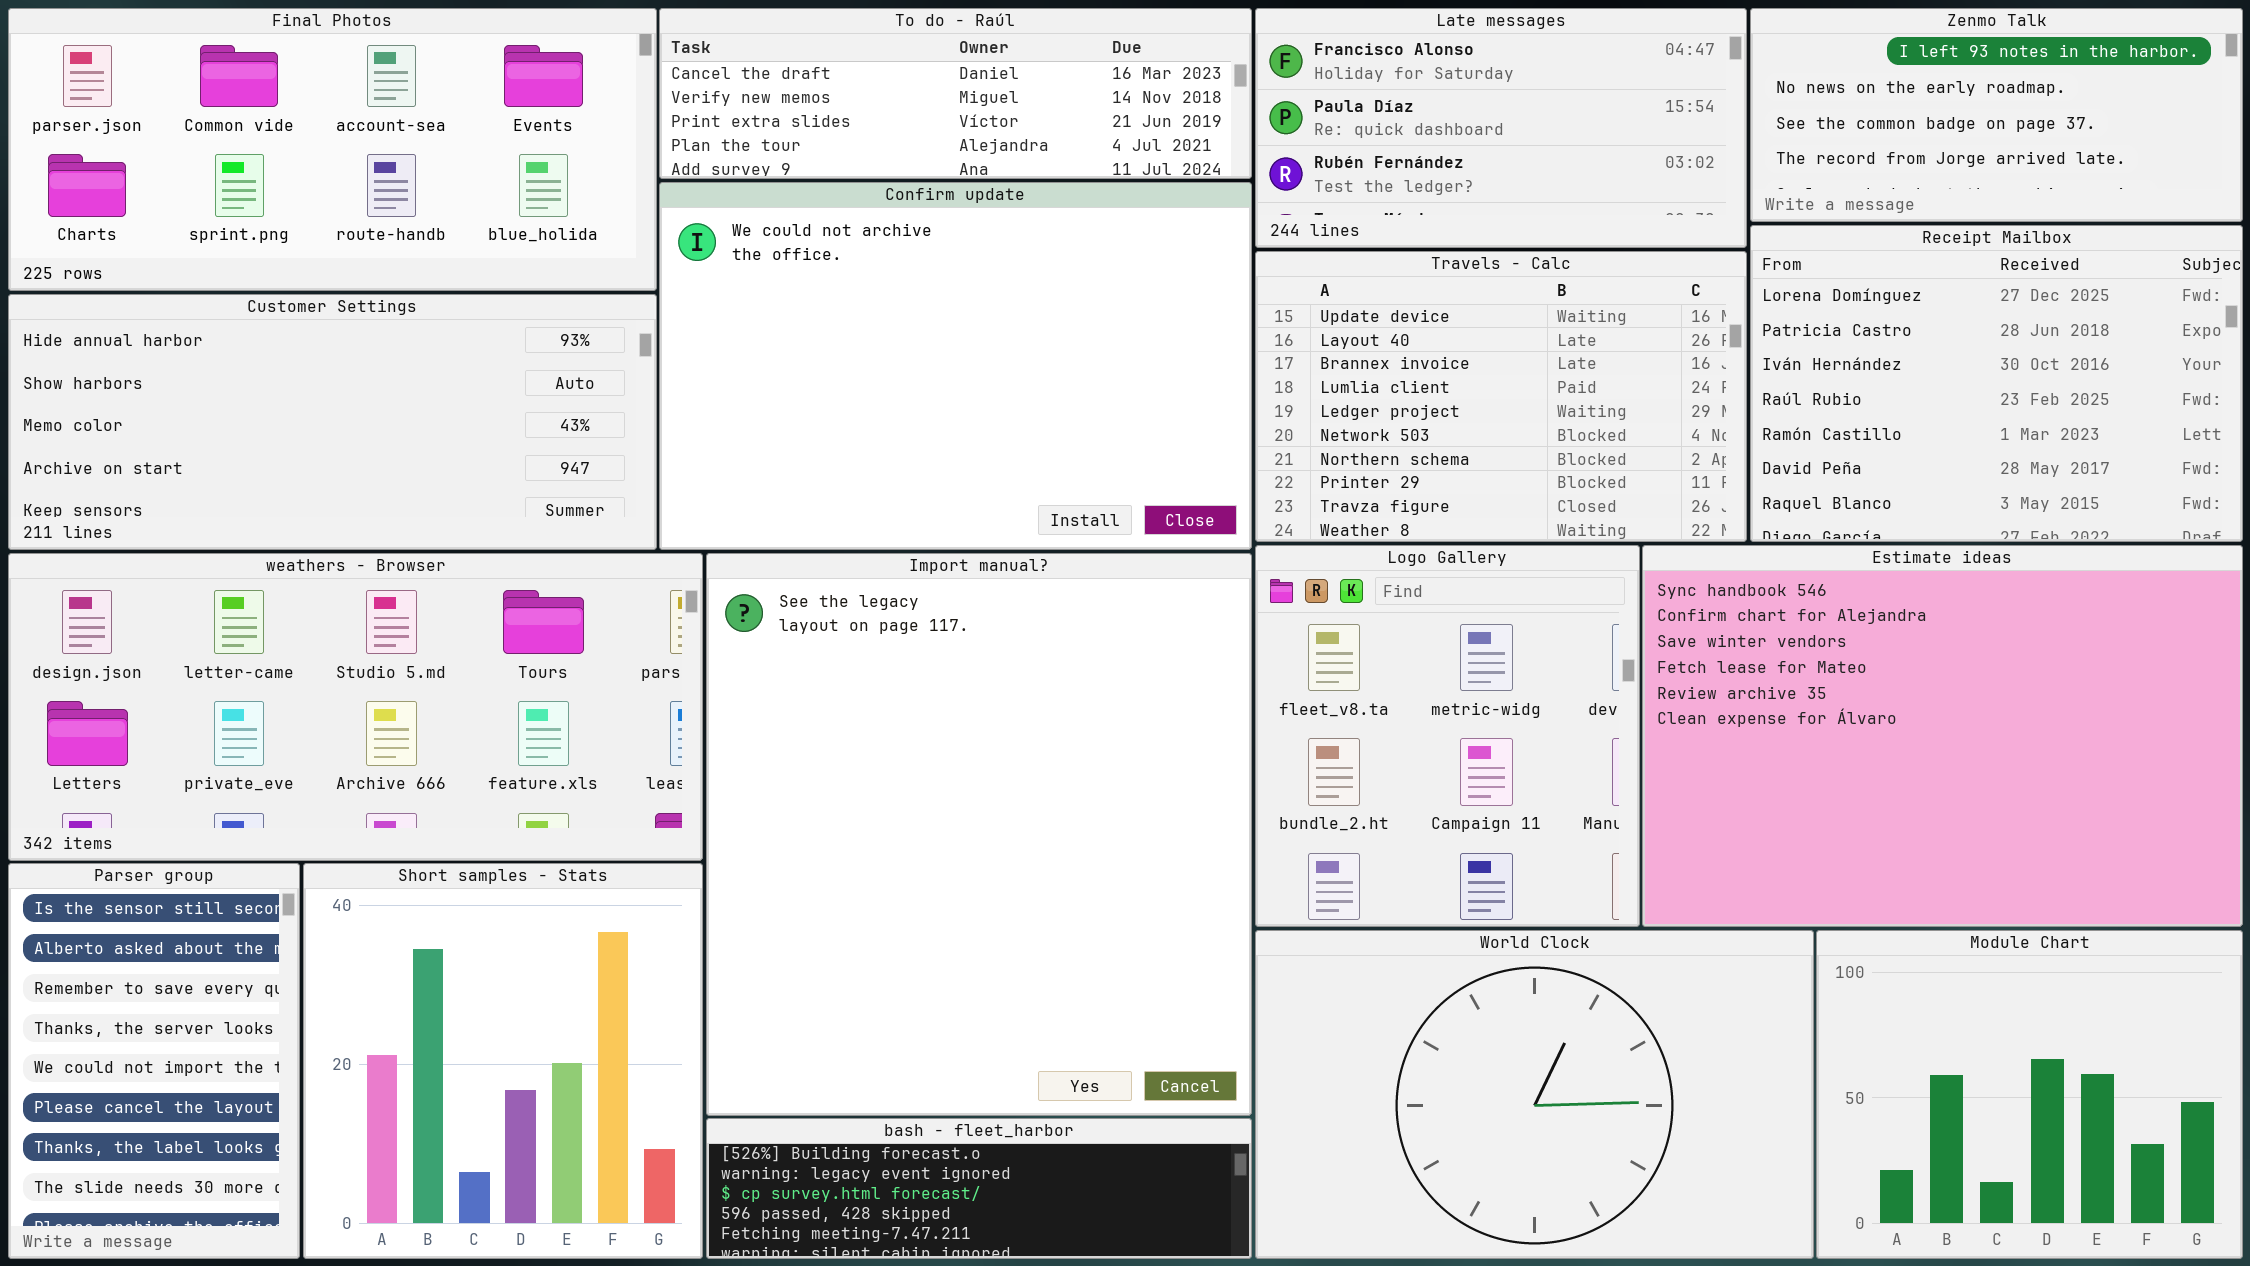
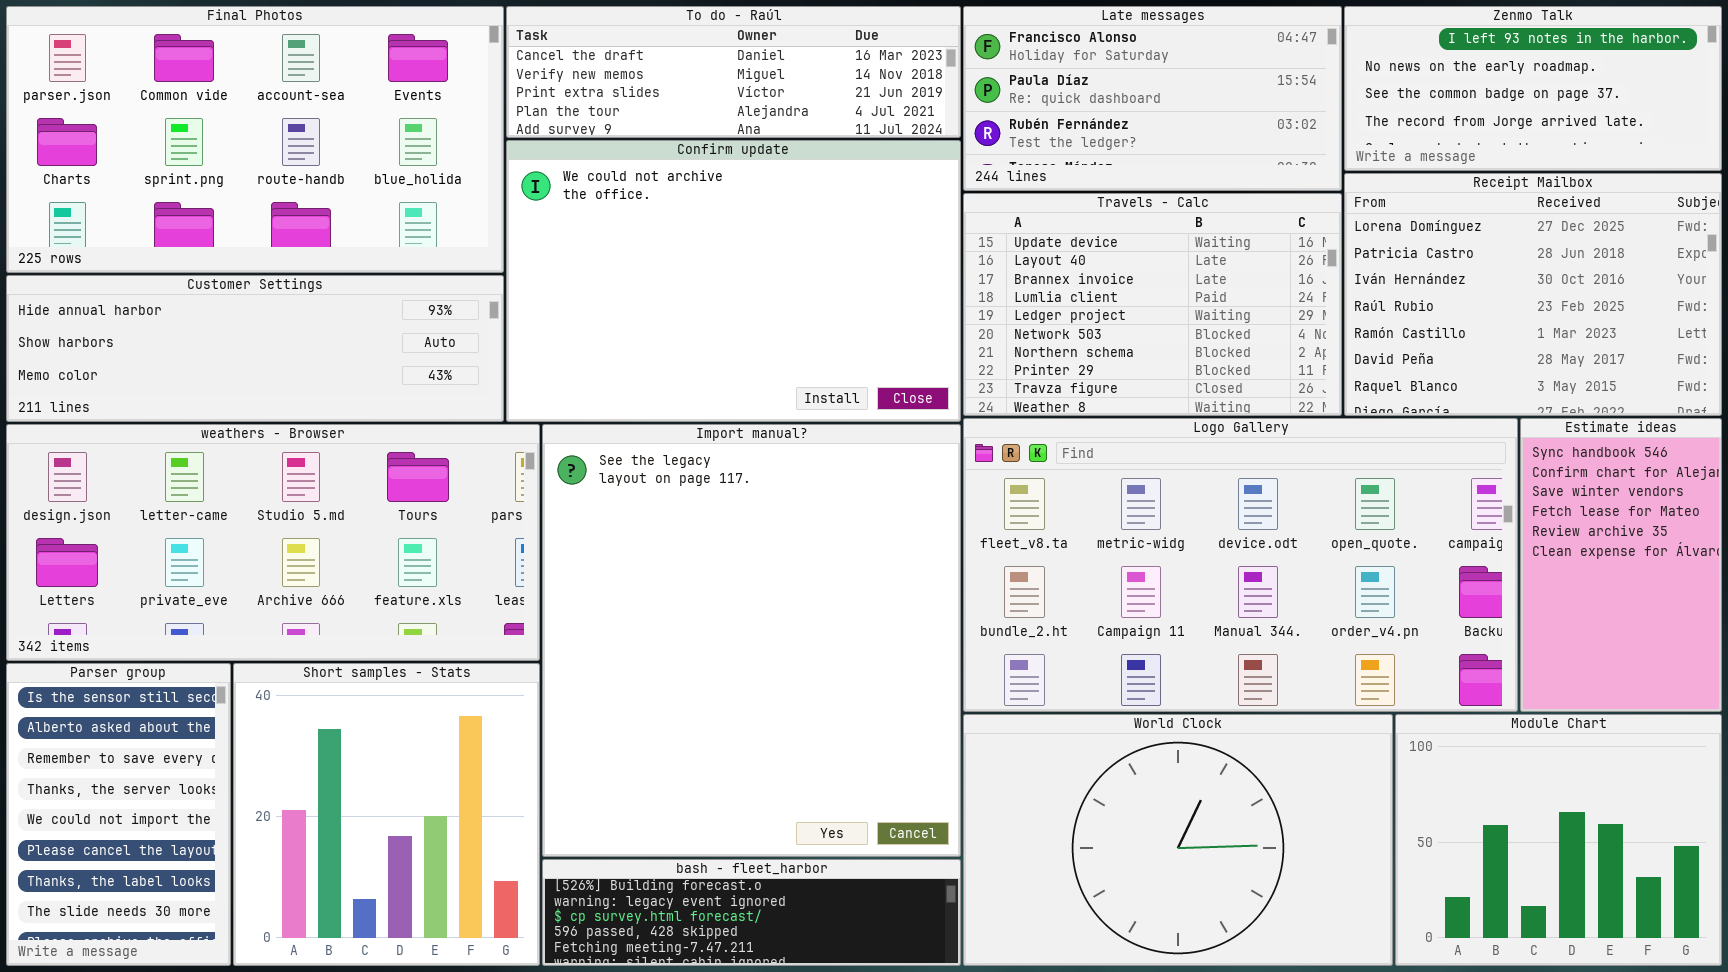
Final Photos: [8,8,657,291] -> [6,6,504,273], resized
Customer Settings: [8,294,657,550] -> [6,275,504,422], resized
Logo Gallery: [1255,545,1640,927] -> [963,418,1518,712], resized
Estimate ideas: [1642,545,2243,927] -> [1520,418,1722,712], resized

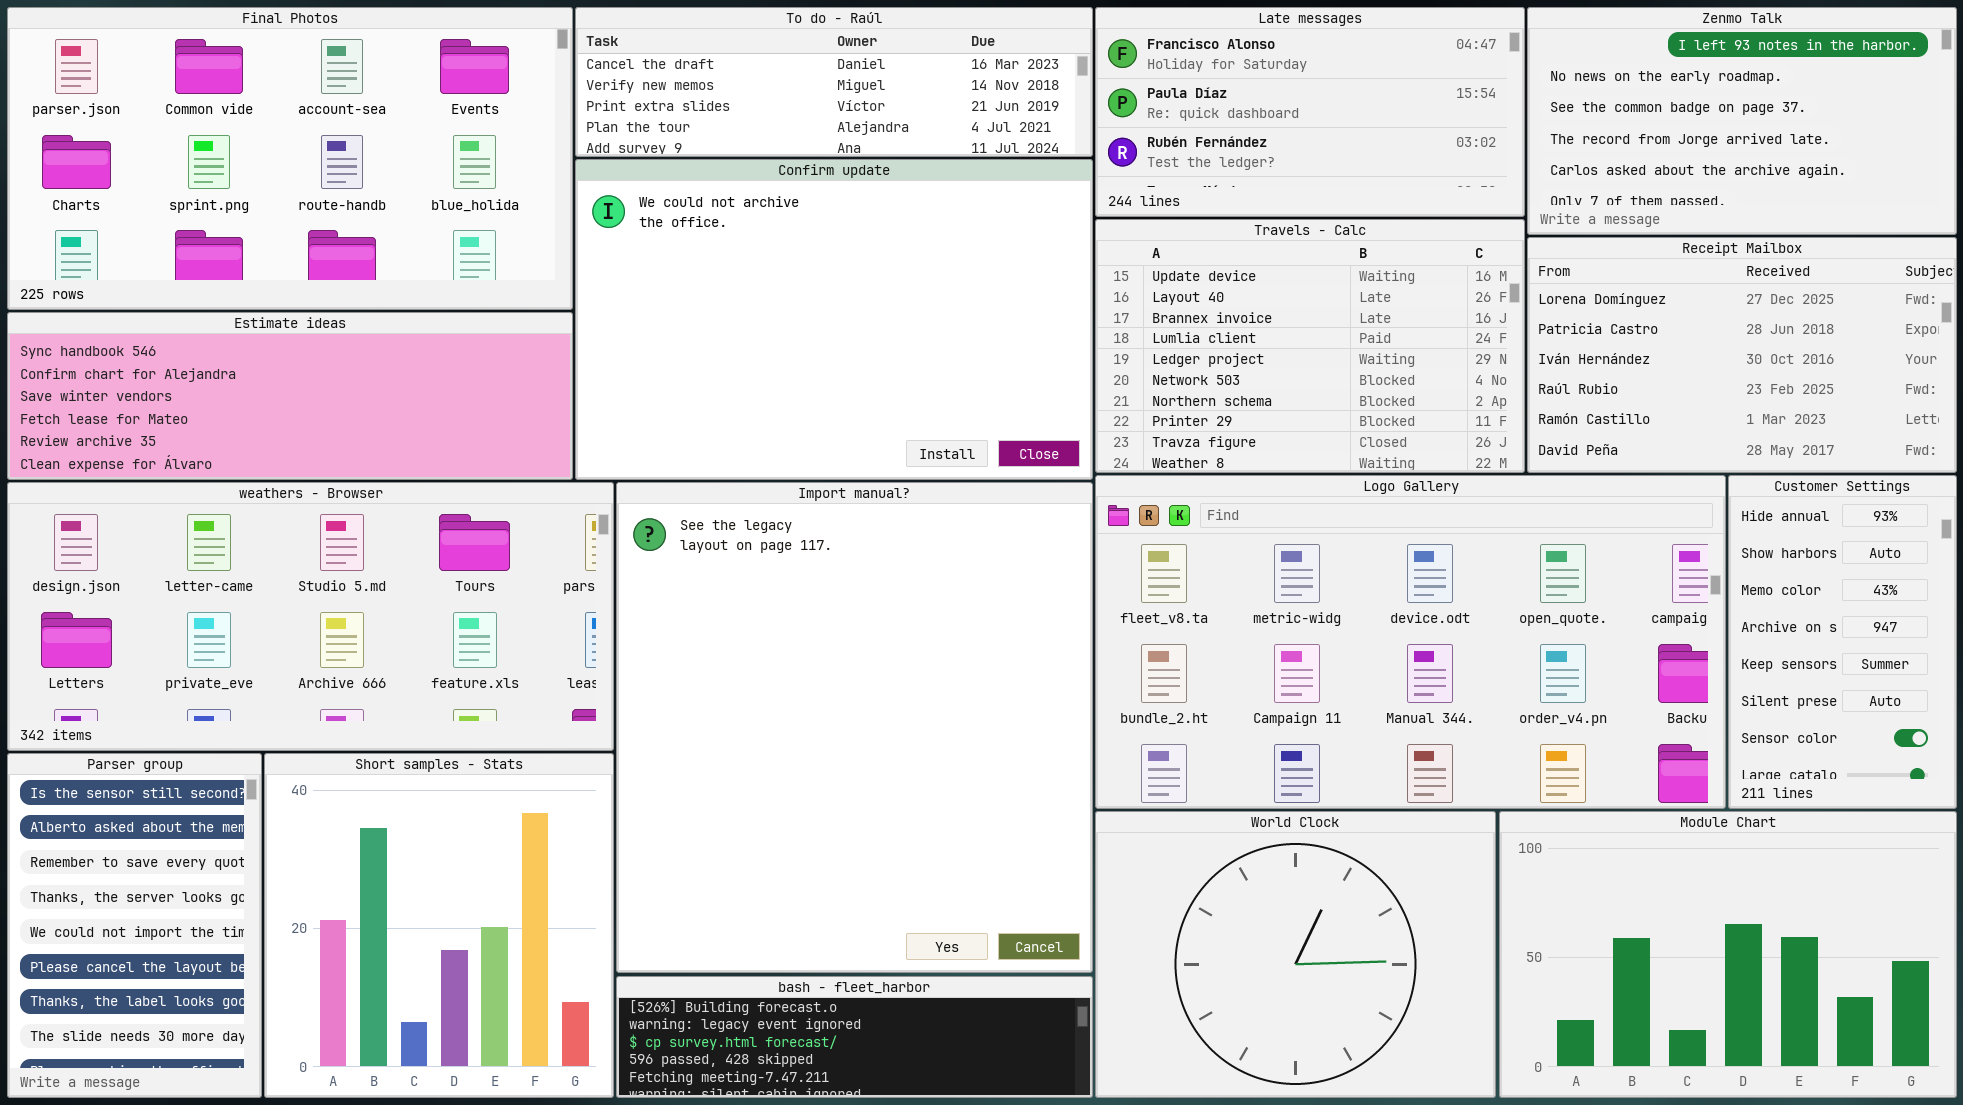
Zenmo Talk: [1344,6,1722,171] -> [1527,7,1957,235], resized
Receipt Mailbox: [1344,173,1722,416] -> [1527,237,1957,473], resized
Customer Settings: [6,275,504,422] -> [1728,475,1957,809], moved, resized
Estimate ideas: [1520,418,1722,712] -> [7,312,573,480], moved, resized
World Clock: [963,714,1393,966] -> [1095,811,1496,1098], resized
Module Chart: [1395,714,1722,966] -> [1499,811,1957,1098], resized

